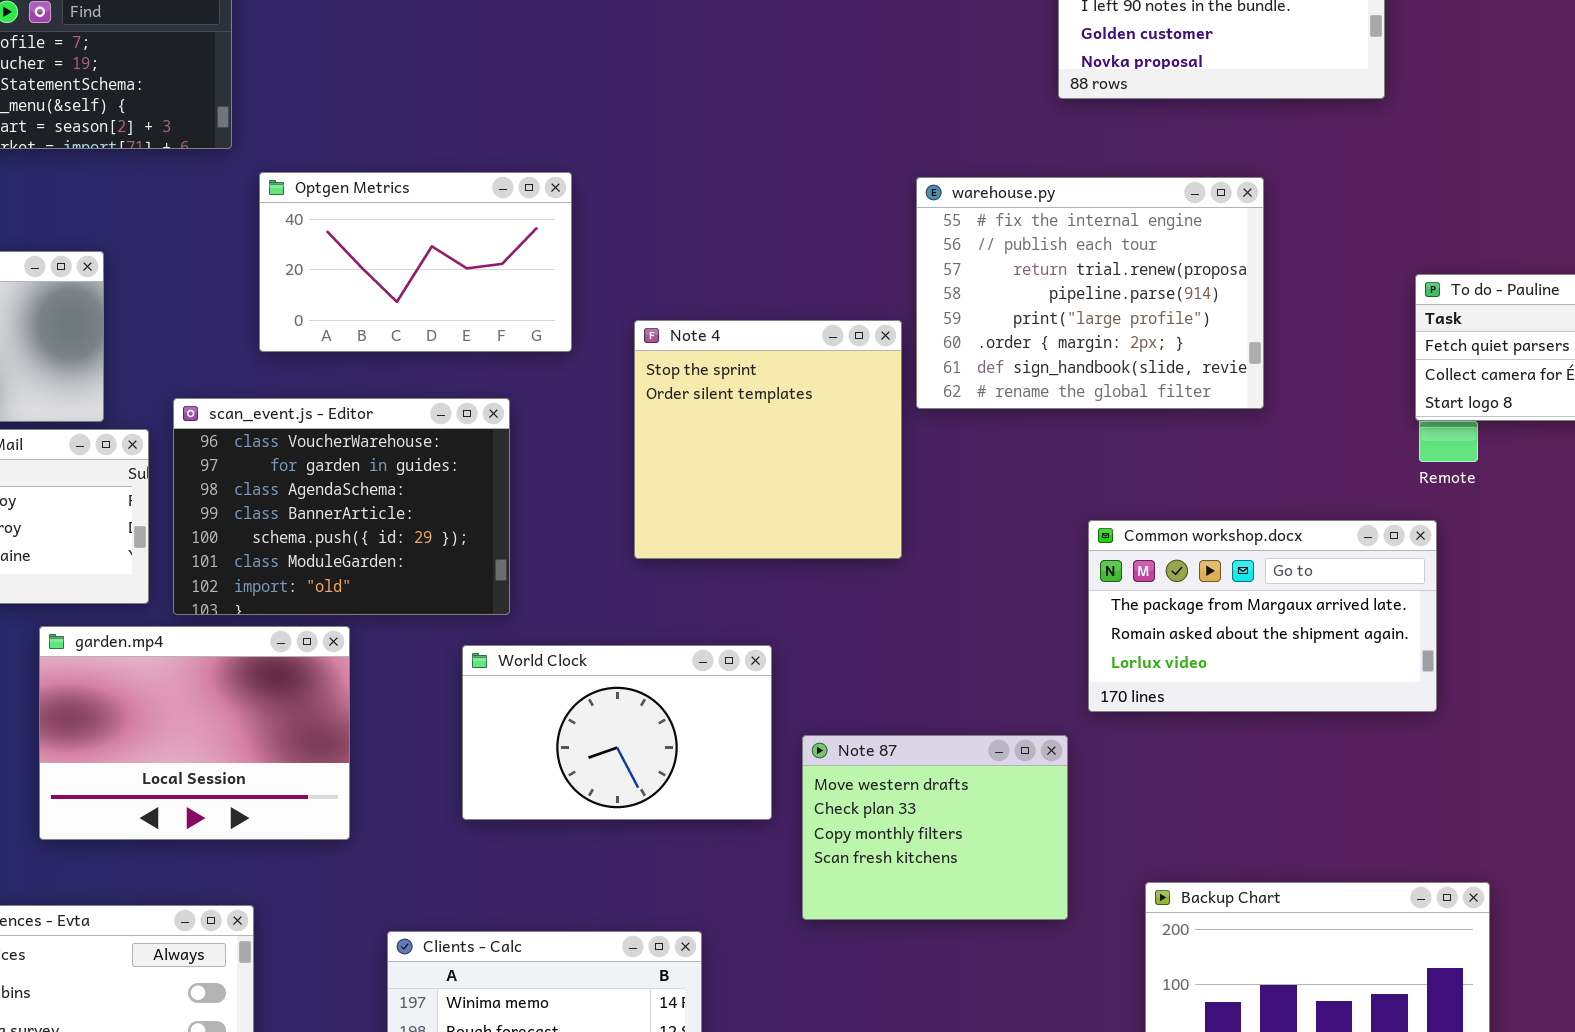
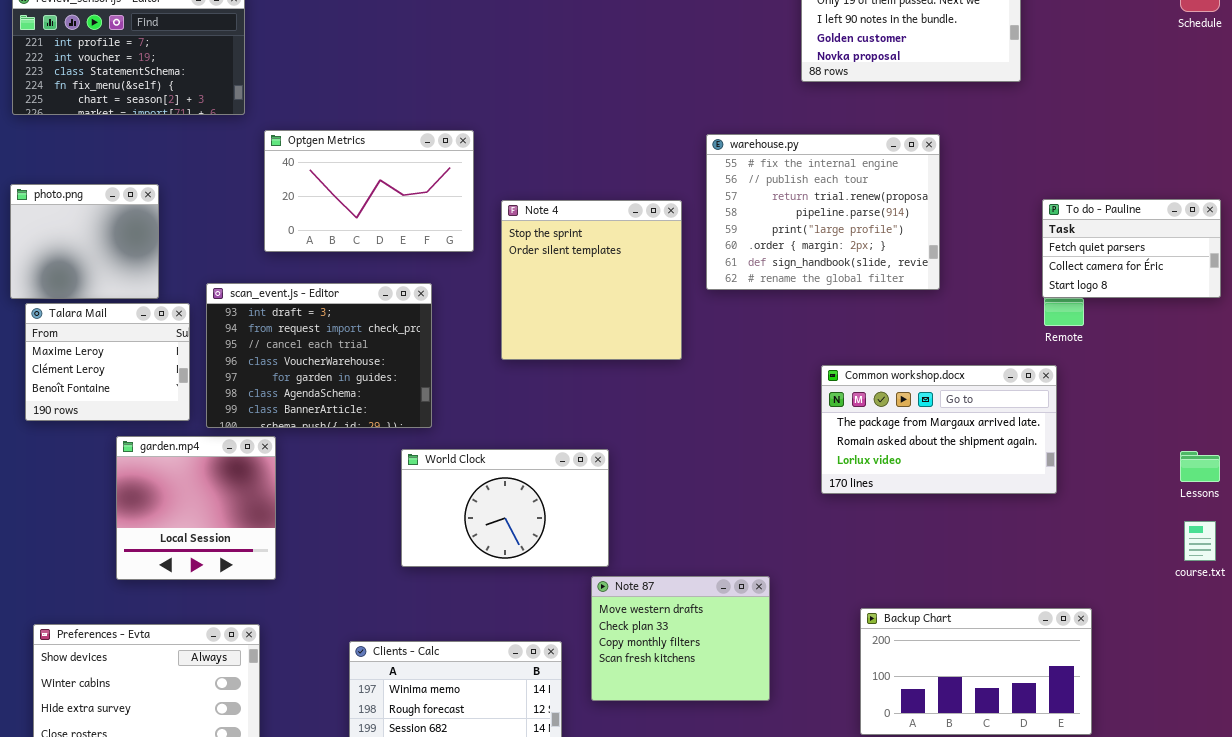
Note 4: [634,320,902,559] -> [501,200,682,360], moved
scan_event.js - Editor: [173,398,510,615] -> [206,283,432,428], scrolled up 3 rows
garden.mp4: [39,626,350,840] -> [116,436,276,580], resized
Note 87: [802,735,1068,920] -> [591,576,770,701], moved

